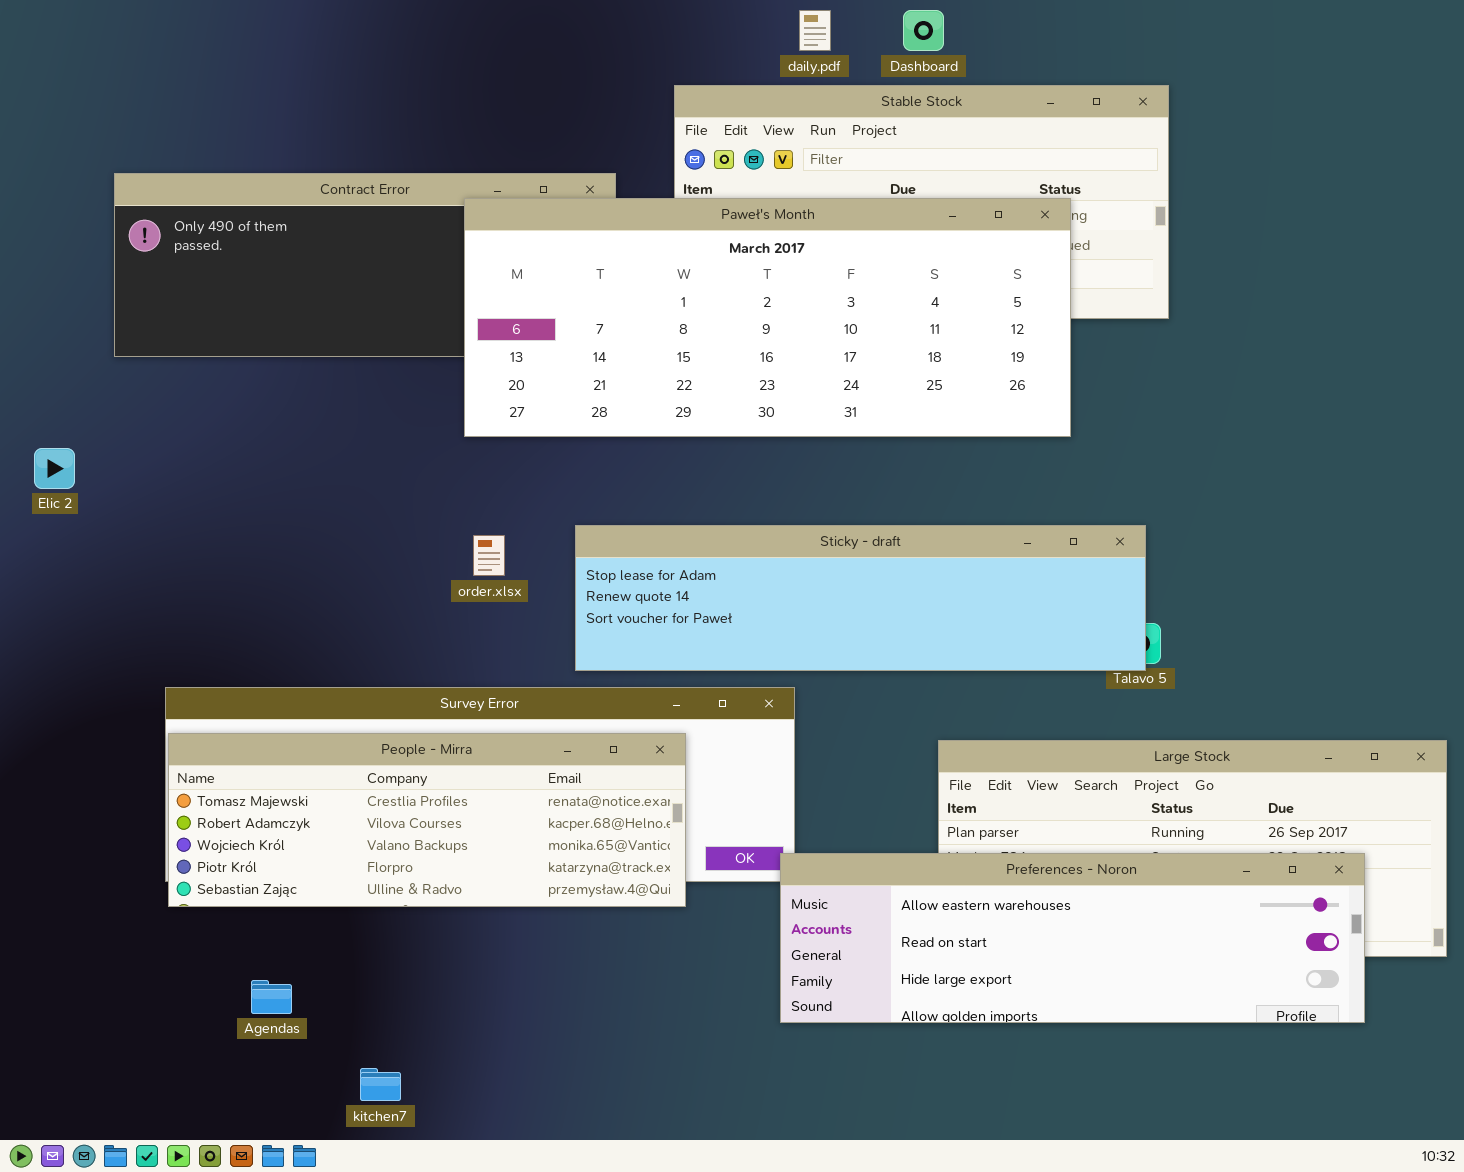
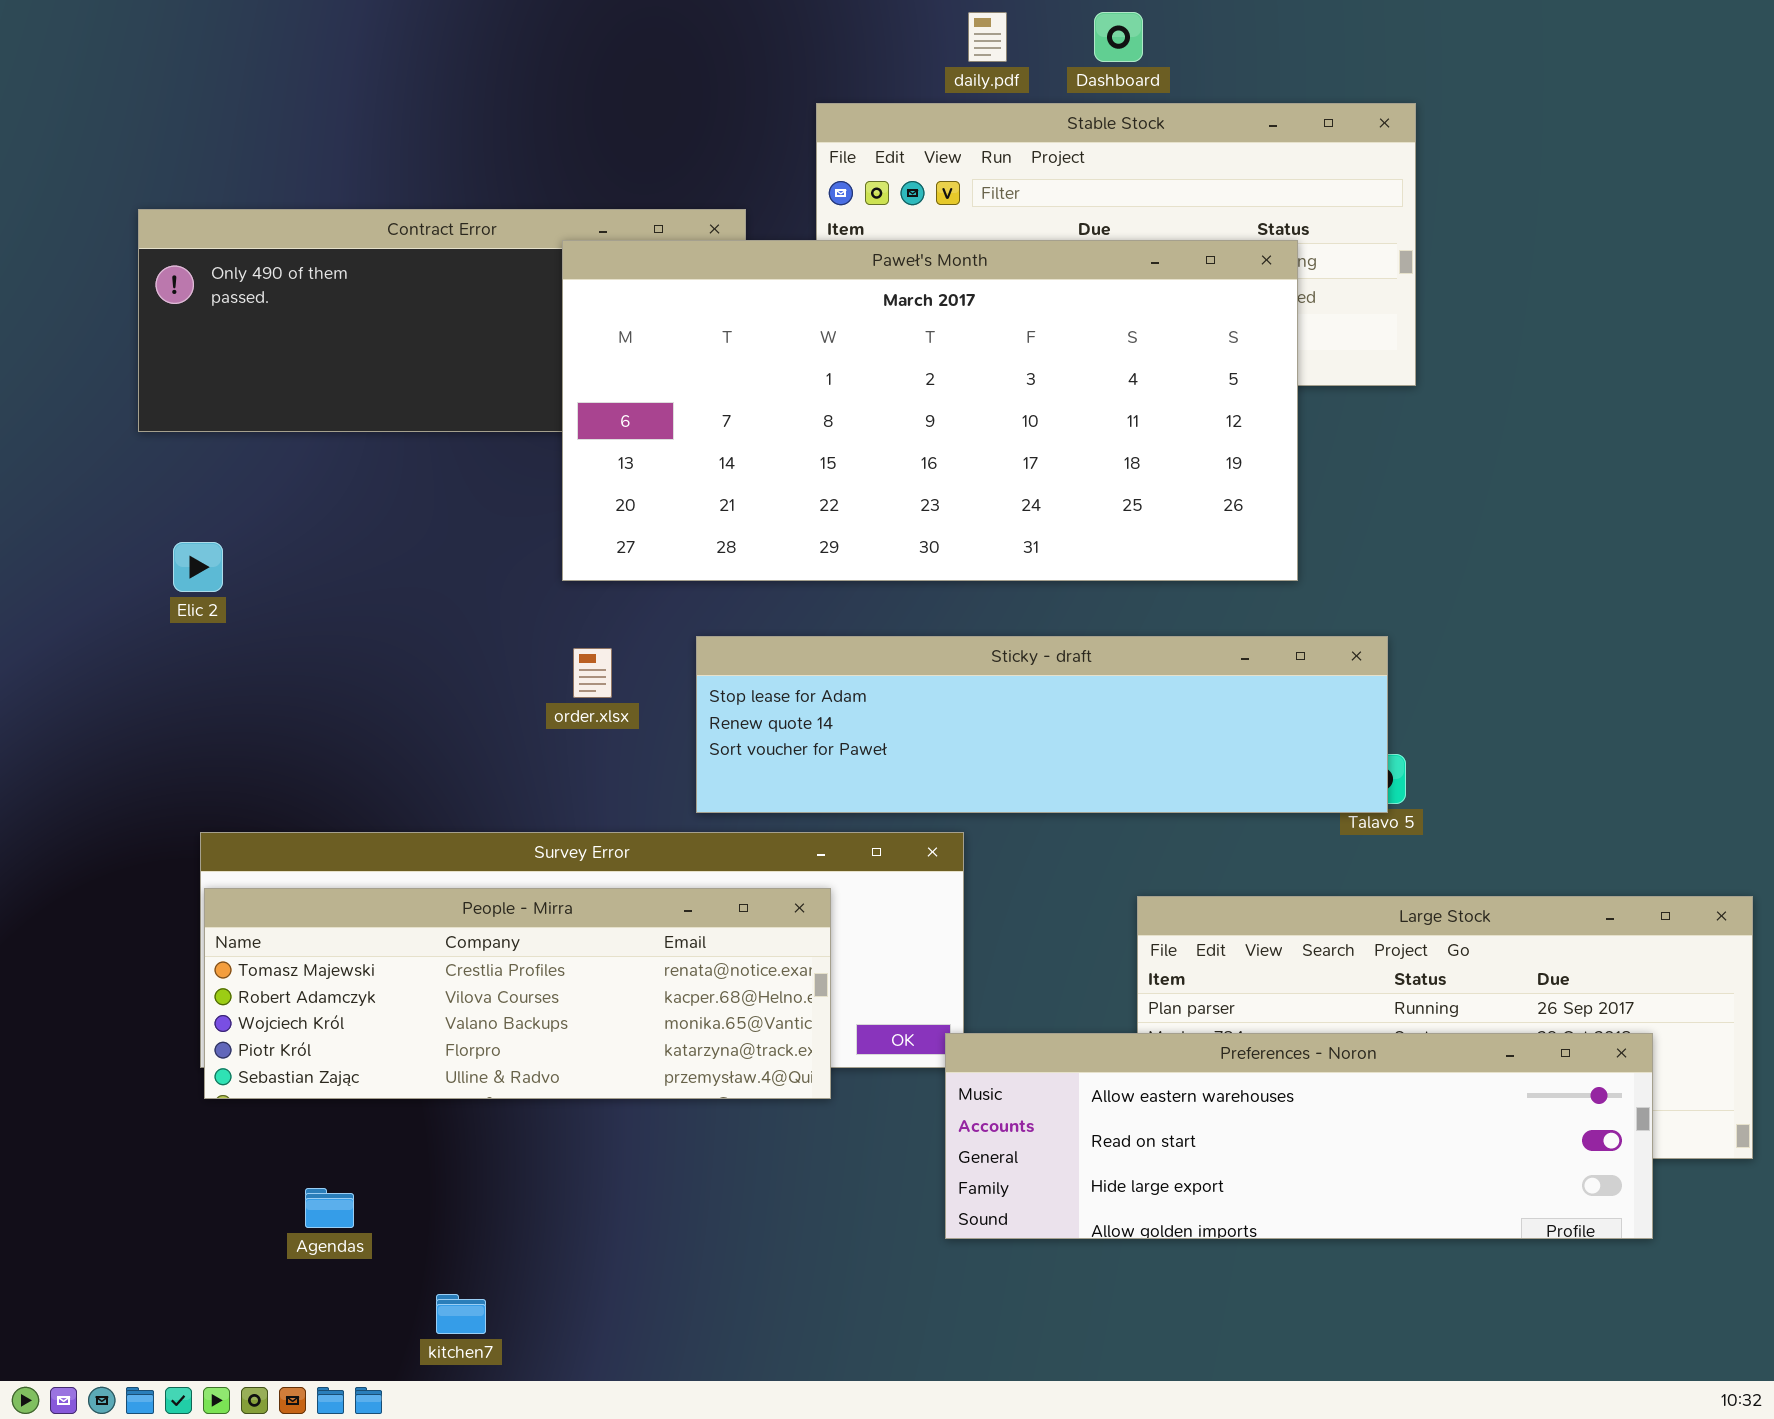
Paweł's Month: [464,198,1071,437] -> [562,240,1298,581], resized
Elic 2: [34,448,75,489] -> [173,542,223,592], moved

